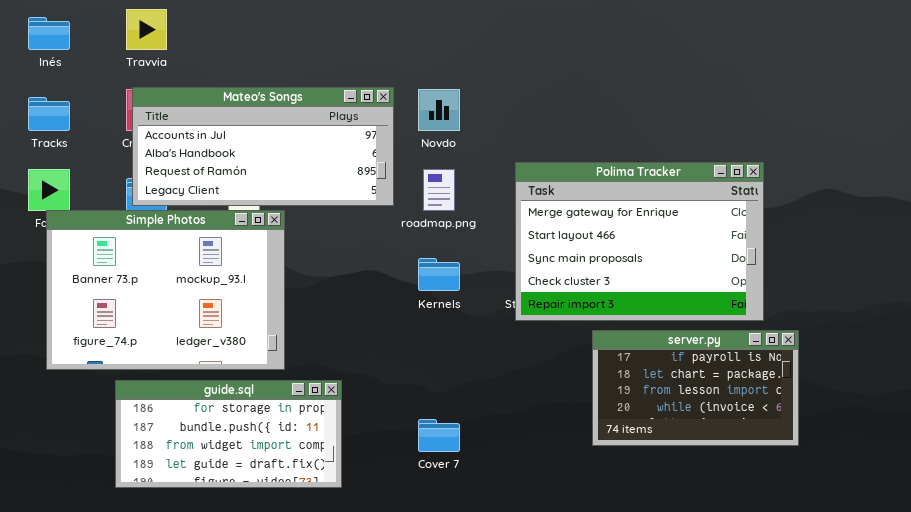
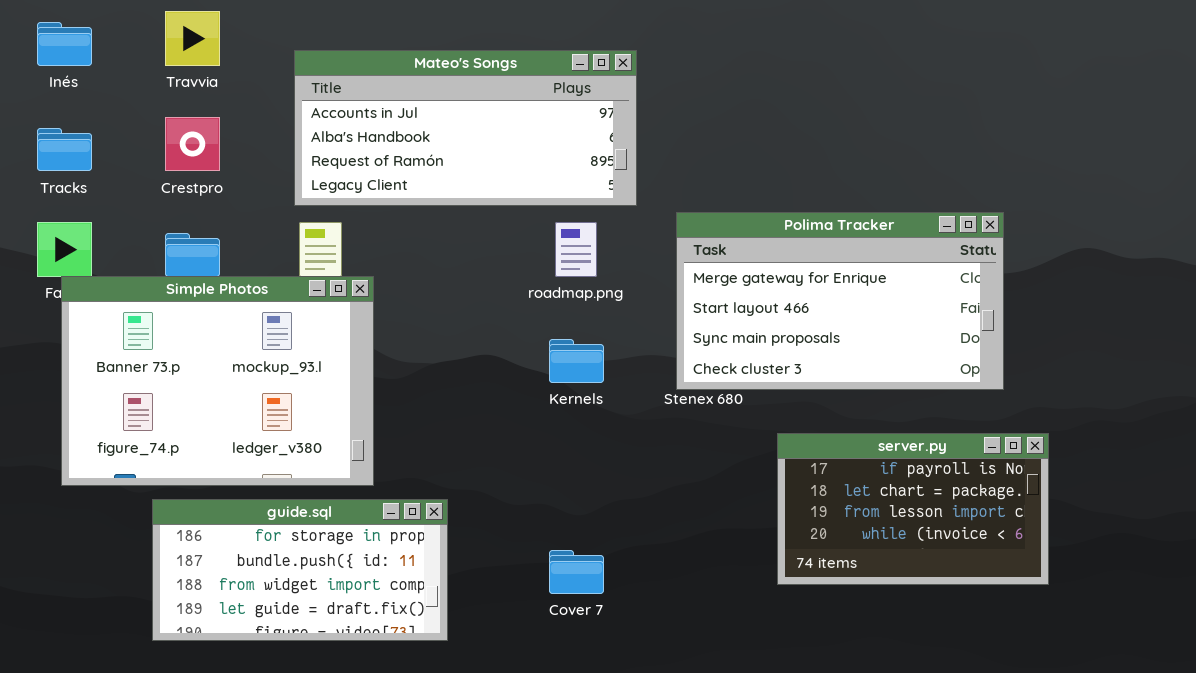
Mateo's Songs: [132,87,394,206] -> [294,50,637,206], moved
Polima Tracker: [515,162,764,321] -> [676,212,1004,390], resized

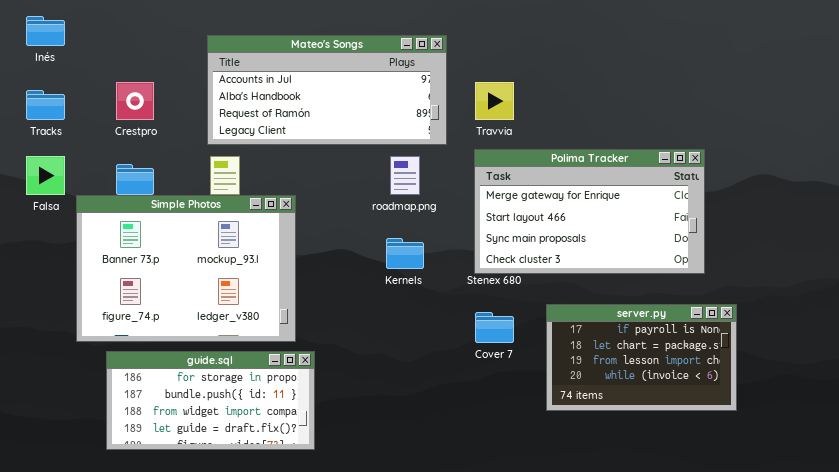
Travvia: [165,11,220,66] -> [475,82,514,120], moved
Simple Photos: [61,276,374,486] -> [76,195,296,342], moved
Cover 7: [549,550,604,594] -> [475,312,514,343], moved

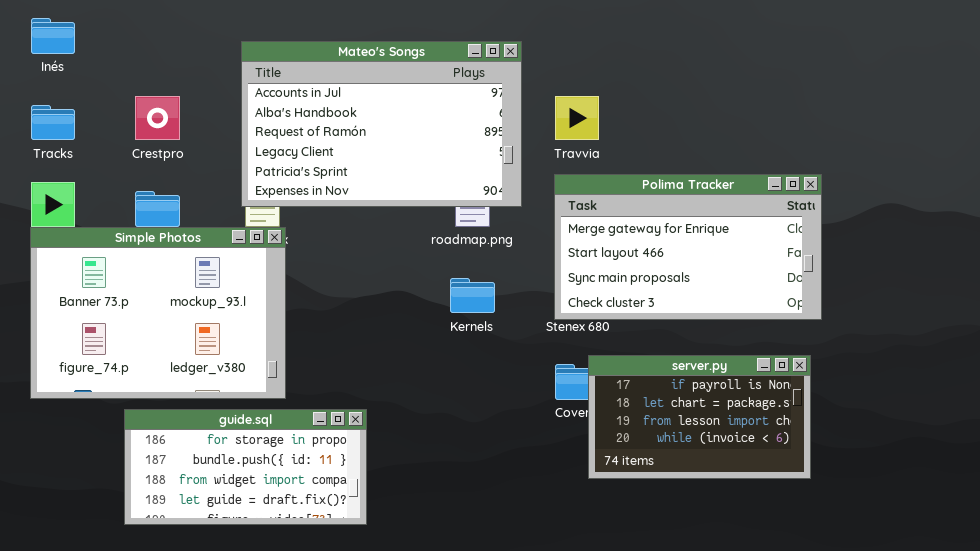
Mateo's Songs: [207,35,447,145] -> [241,41,522,207], resized
Simple Photos: [76,195,296,342] -> [30,227,286,399], moved
server.py: [546,304,737,411] -> [588,355,811,479], moved

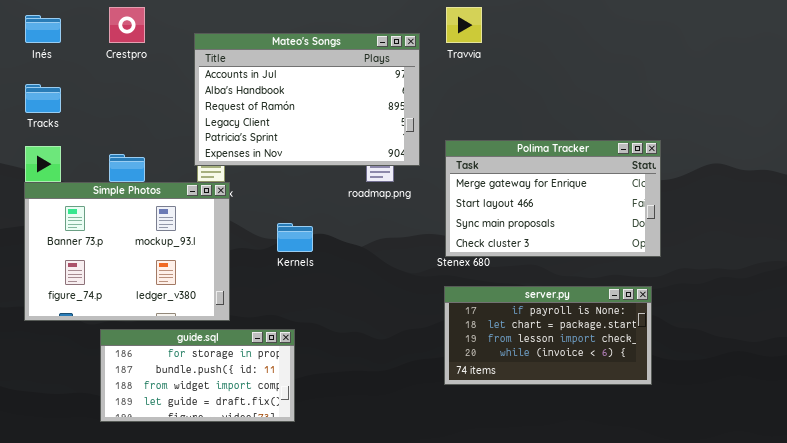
Crestpro: [135,96,180,140] -> [109,7,145,43], moved
Travvia: [555,96,599,140] -> [446,7,482,43], moved
Kernels: [450,278,495,313] -> [277,223,313,252], moved
server.py: [588,355,811,479] -> [444,286,652,385], resized

